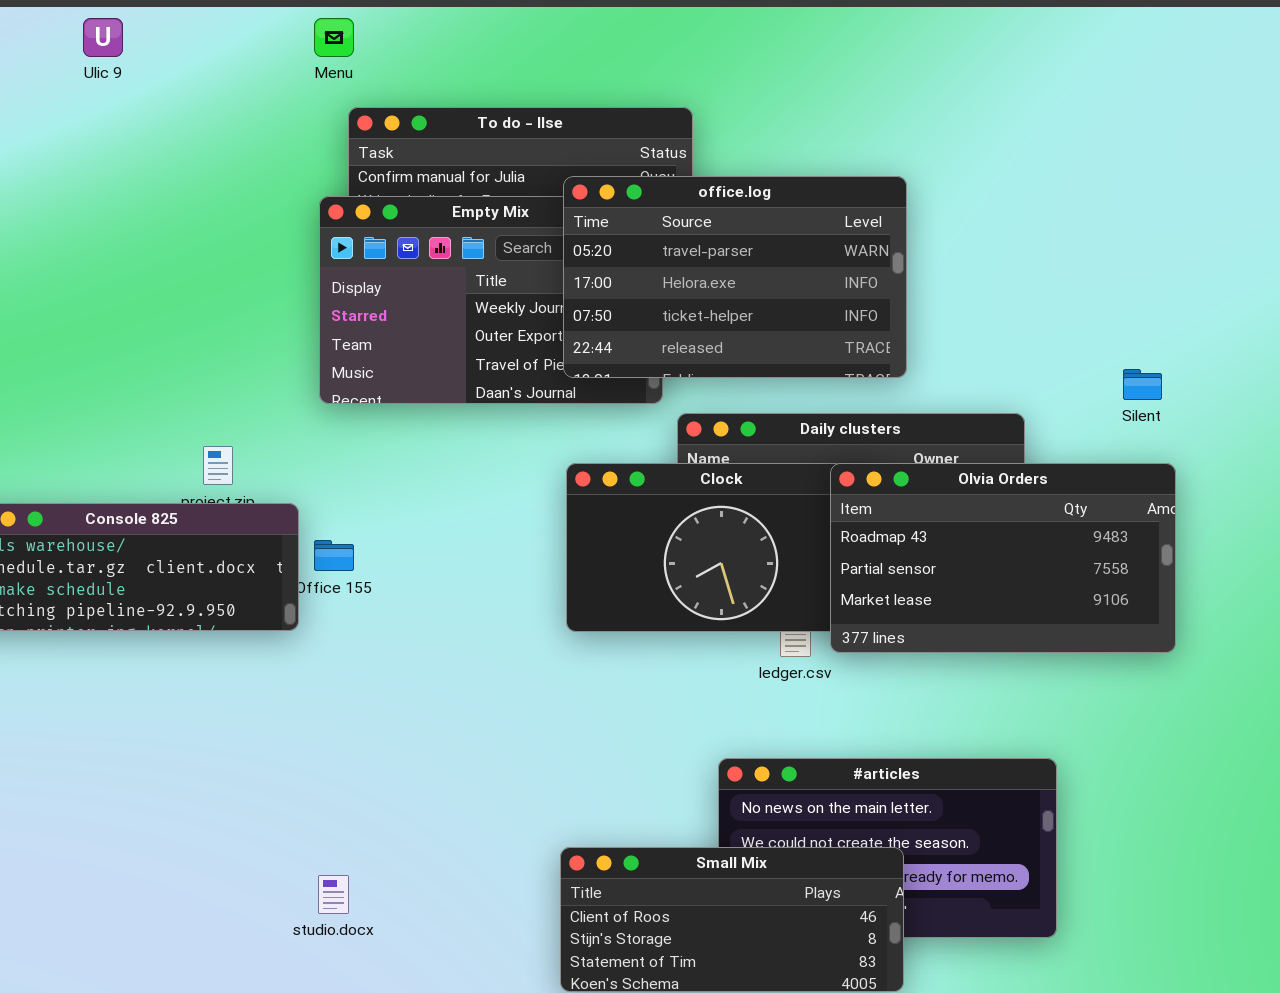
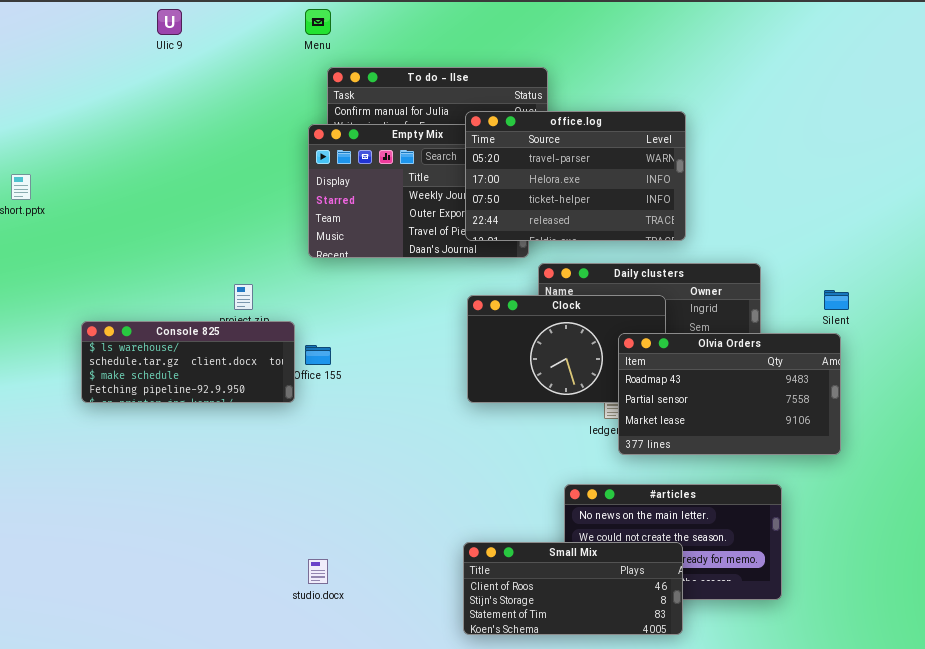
Silent: [1123,369,1162,400] -> [824,290,849,310], moved
Olvia Orders: [830,463,1176,653] -> [618,333,841,455], moved

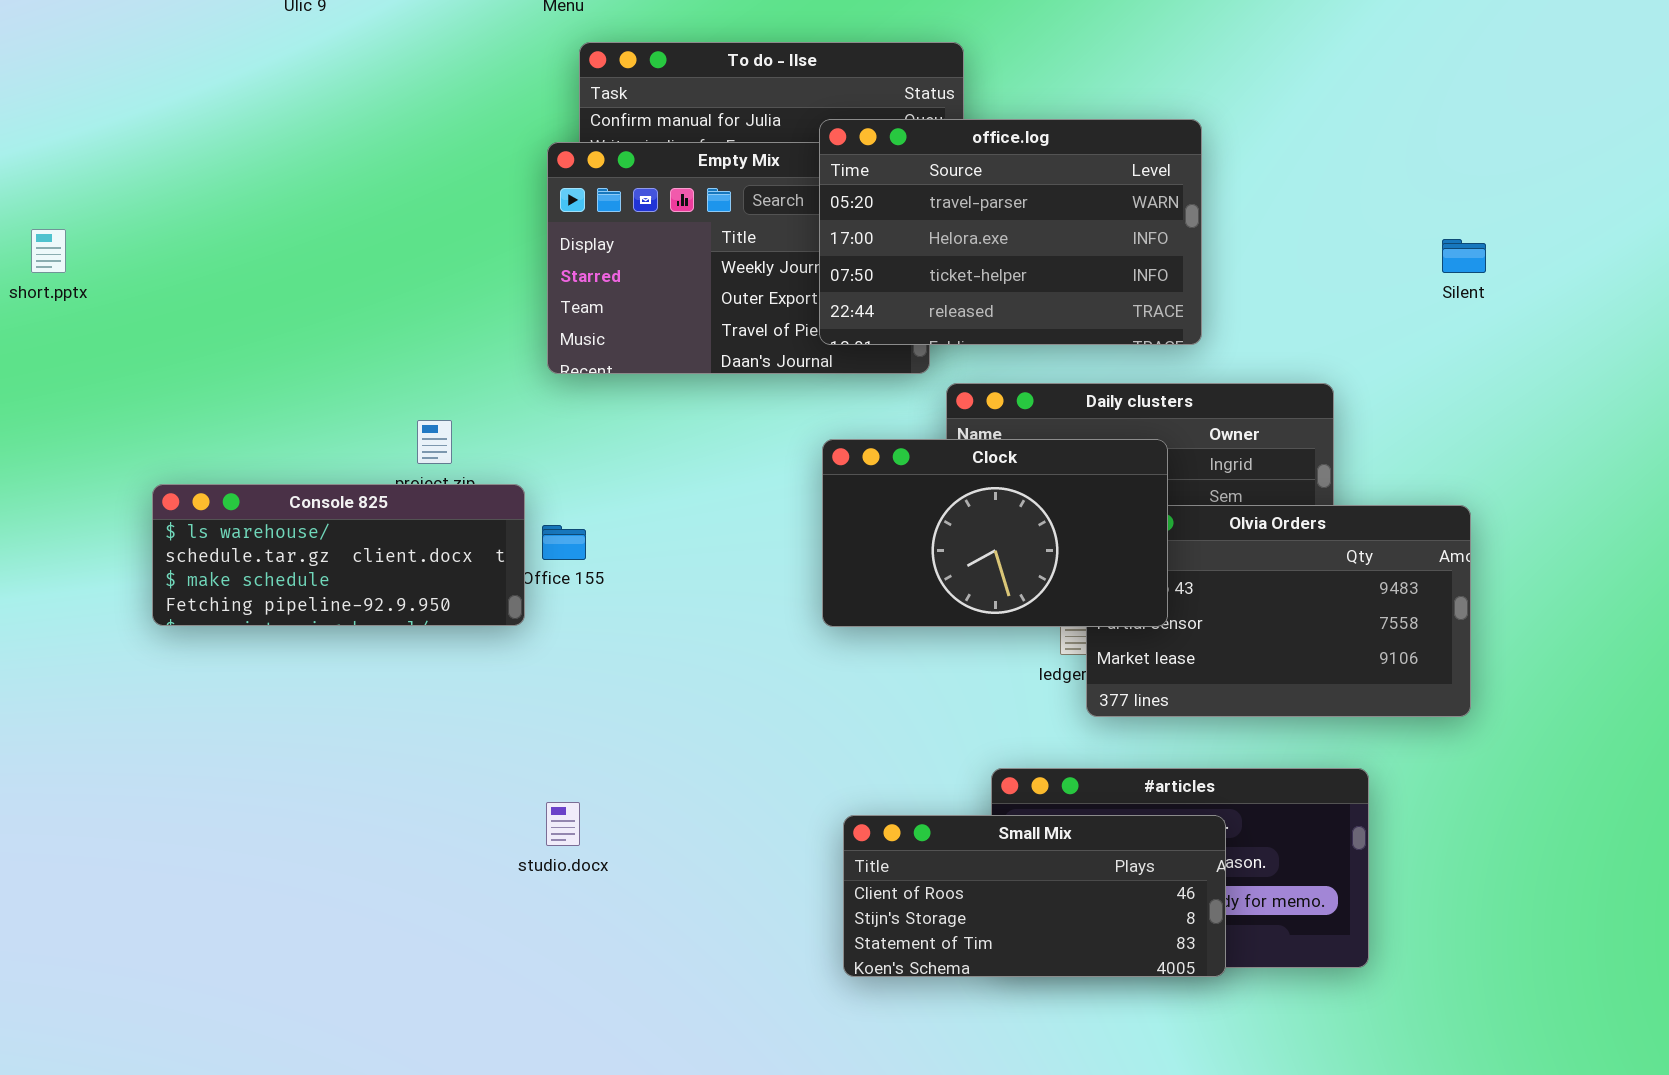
Silent: [824,290,849,310] -> [1442,239,1486,273], moved
Clock: [467,295,666,403] -> [822,439,1168,627], raised
Small Mix: [463,542,683,635] -> [843,815,1226,977], moved
studio.docx: [308,559,328,584] -> [546,802,580,846], moved

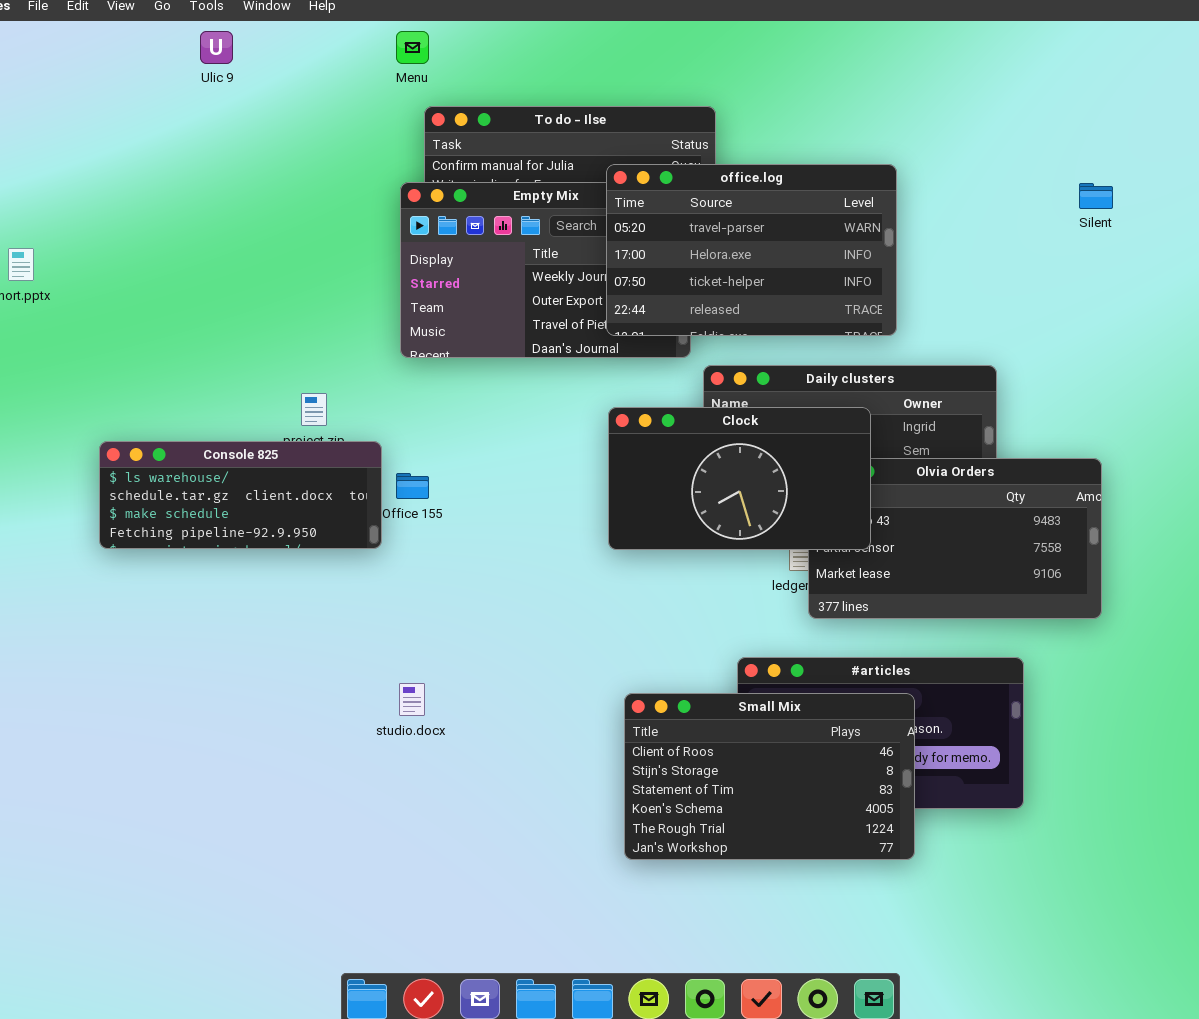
Silent: [1442,239,1486,273] -> [1079,183,1113,209], moved
Small Mix: [843,815,1226,977] -> [624,693,915,860], resized

